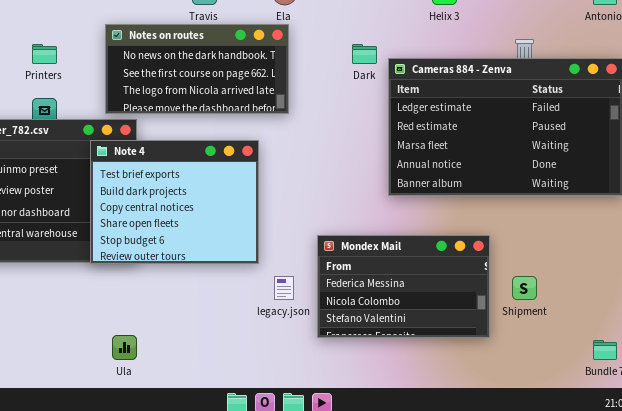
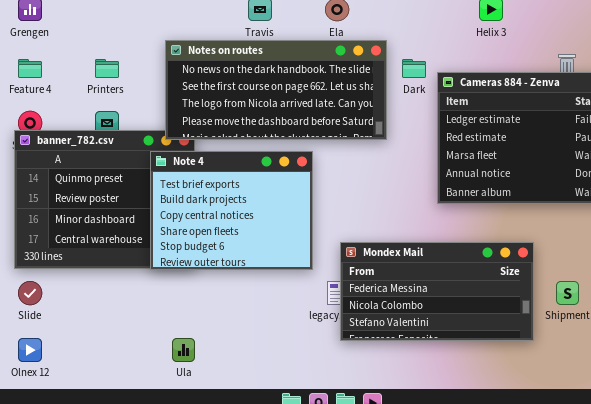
Notes on routes: [105,24,289,114] -> [165,40,387,140], resized
Mondex Mail: [317,235,490,338] -> [340,242,534,341], resized

